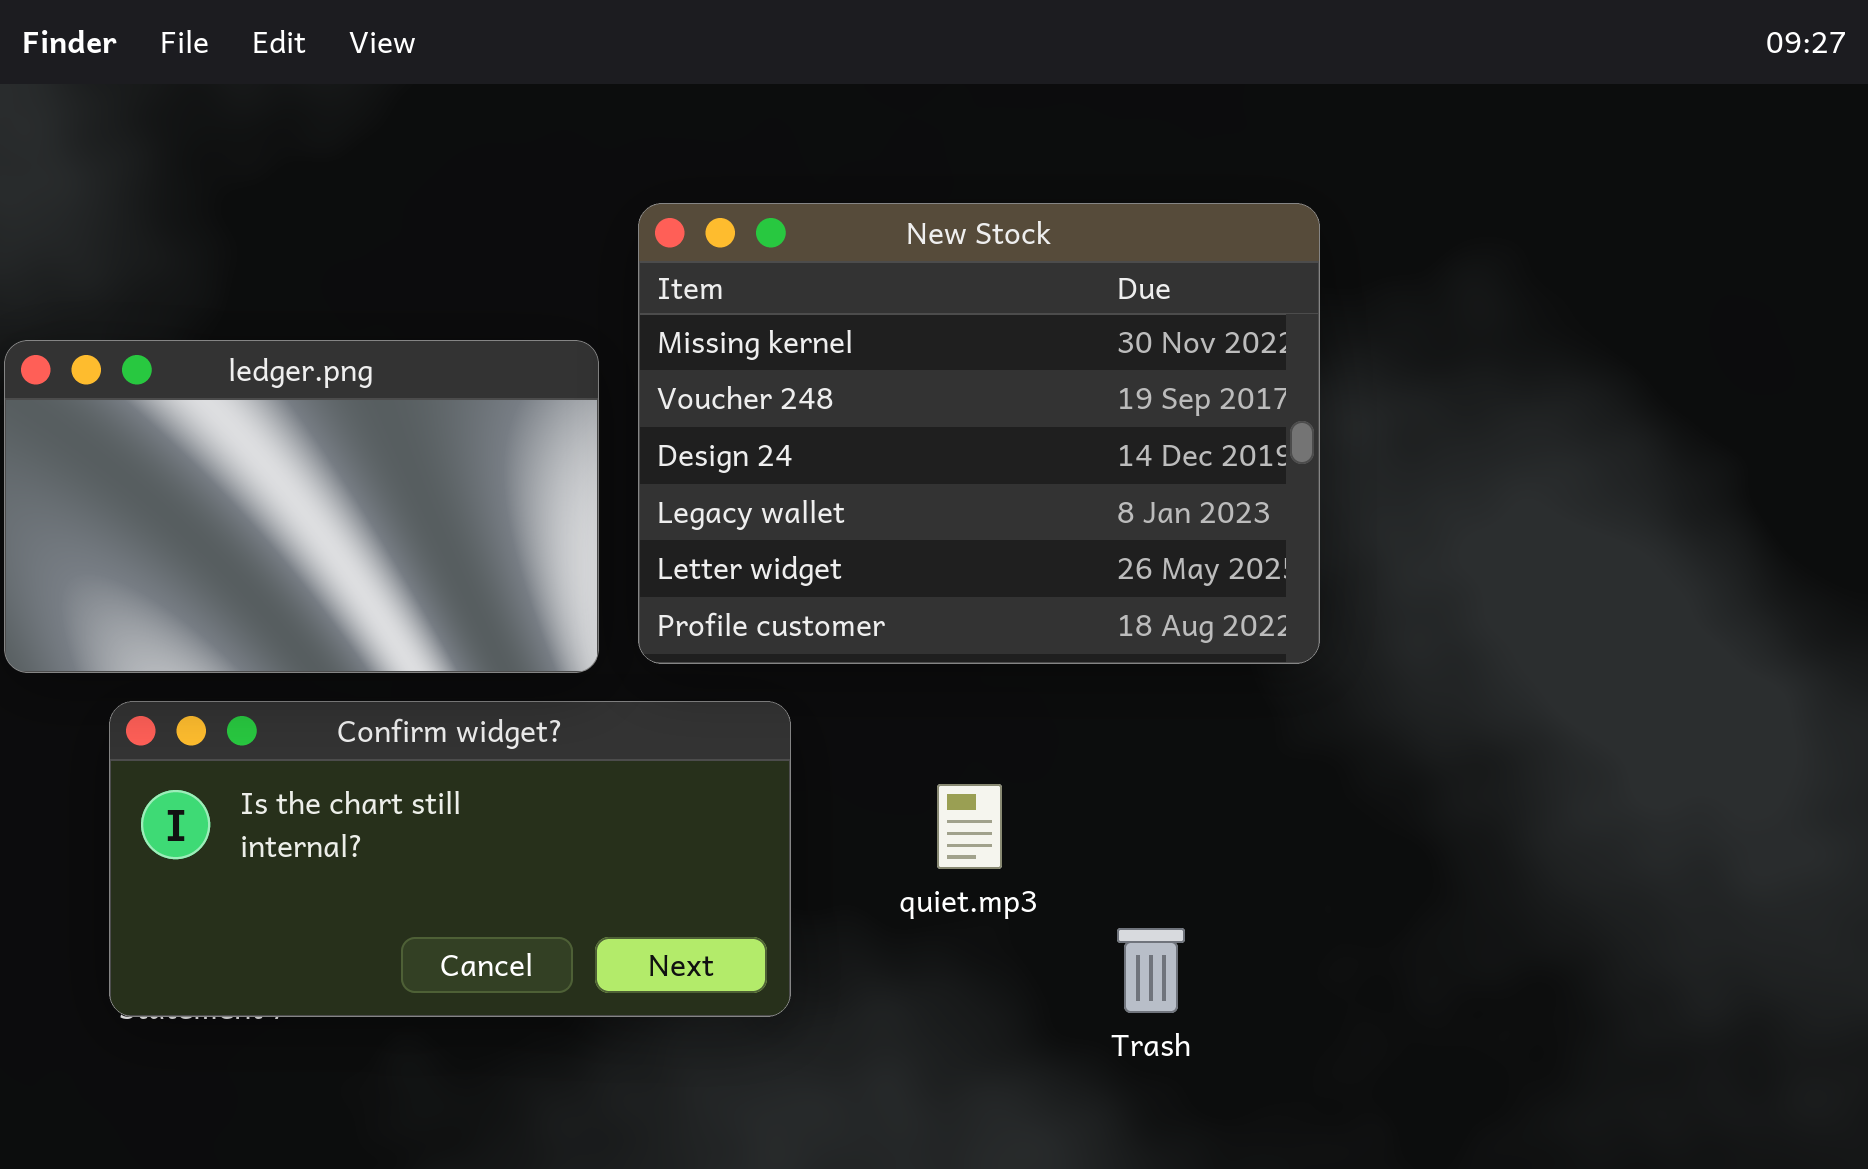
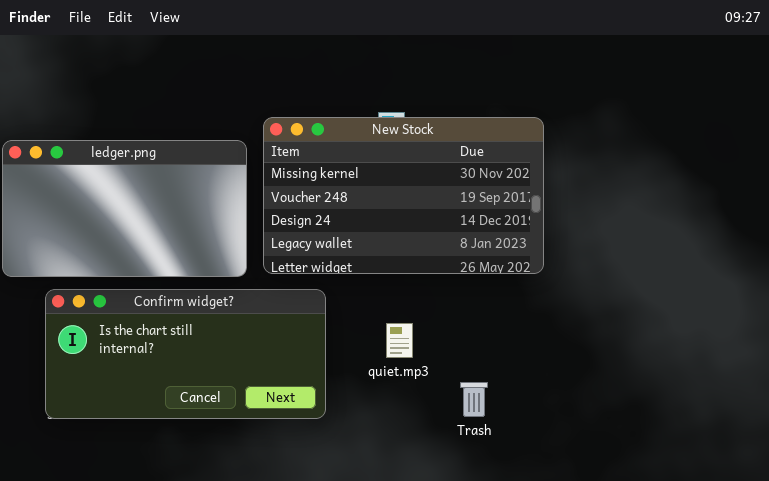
New Stock: [638,203,1320,664] -> [263,117,544,274], resized

